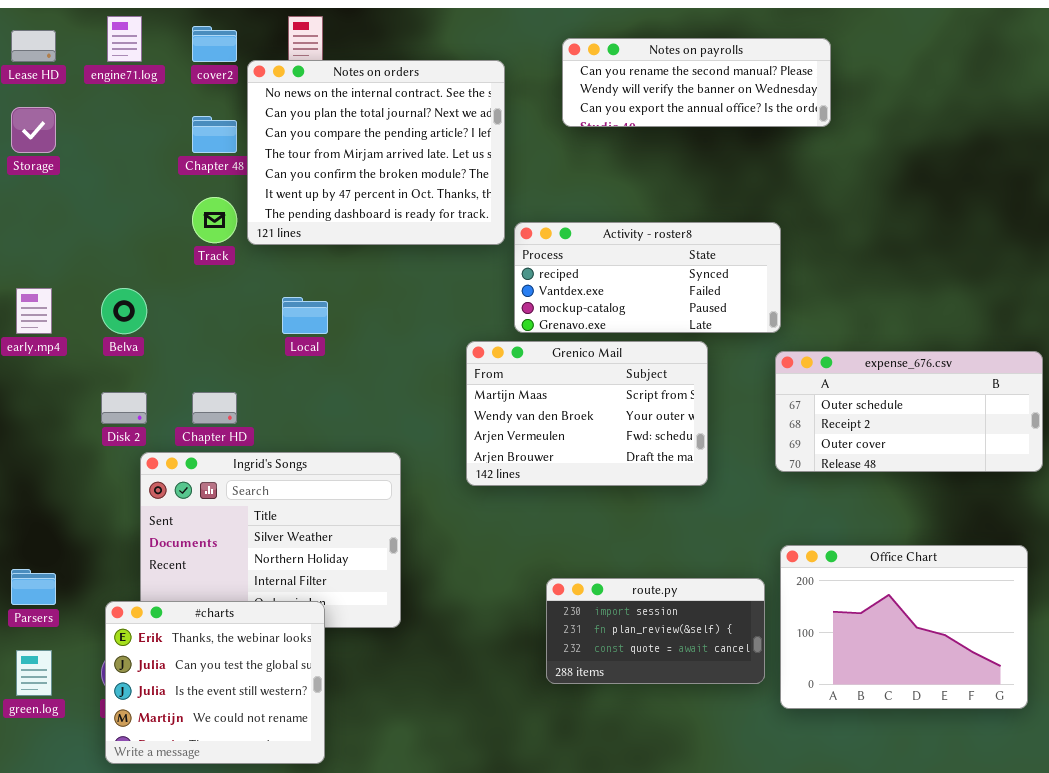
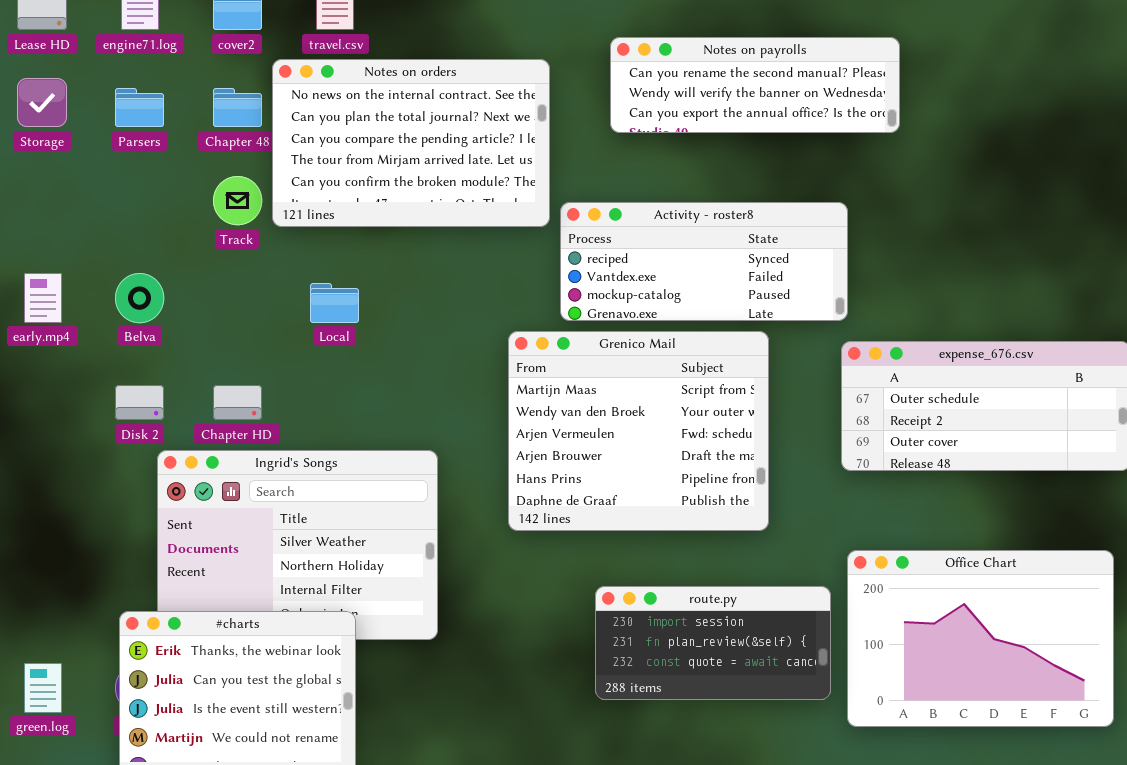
Notes on payrolls: [562,38,831,127] -> [610,37,900,133], moved
Notes on orders: [247,60,505,245] -> [272,59,550,227], resized
Grenico Mail: [466,341,708,486] -> [508,331,769,531], resized
Parsers: [11,569,56,605] -> [115,88,164,127], moved

